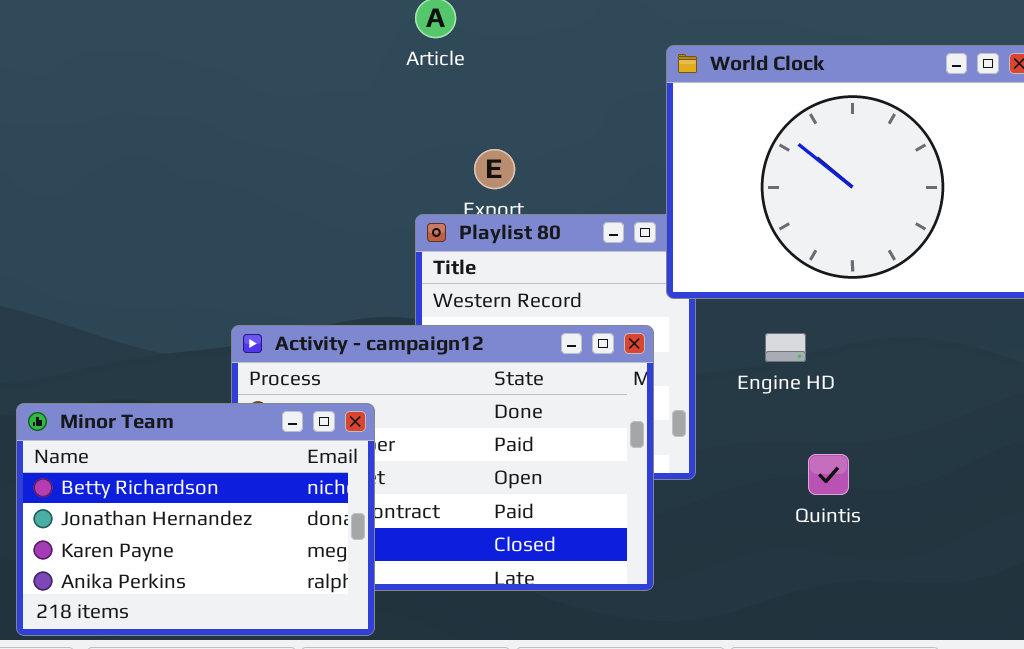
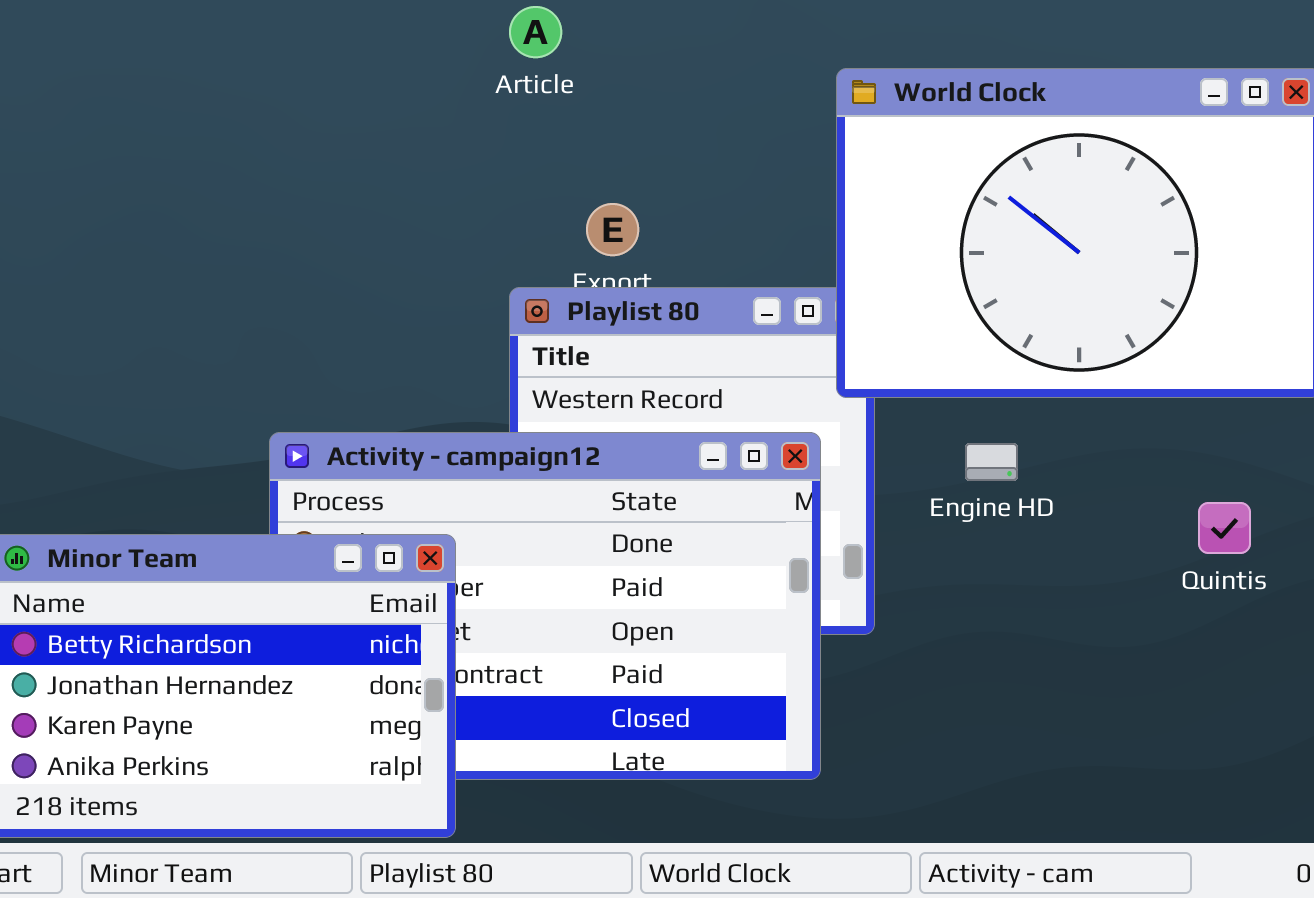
Quintis: [808,454,849,495] -> [1198,502,1251,554], moved

